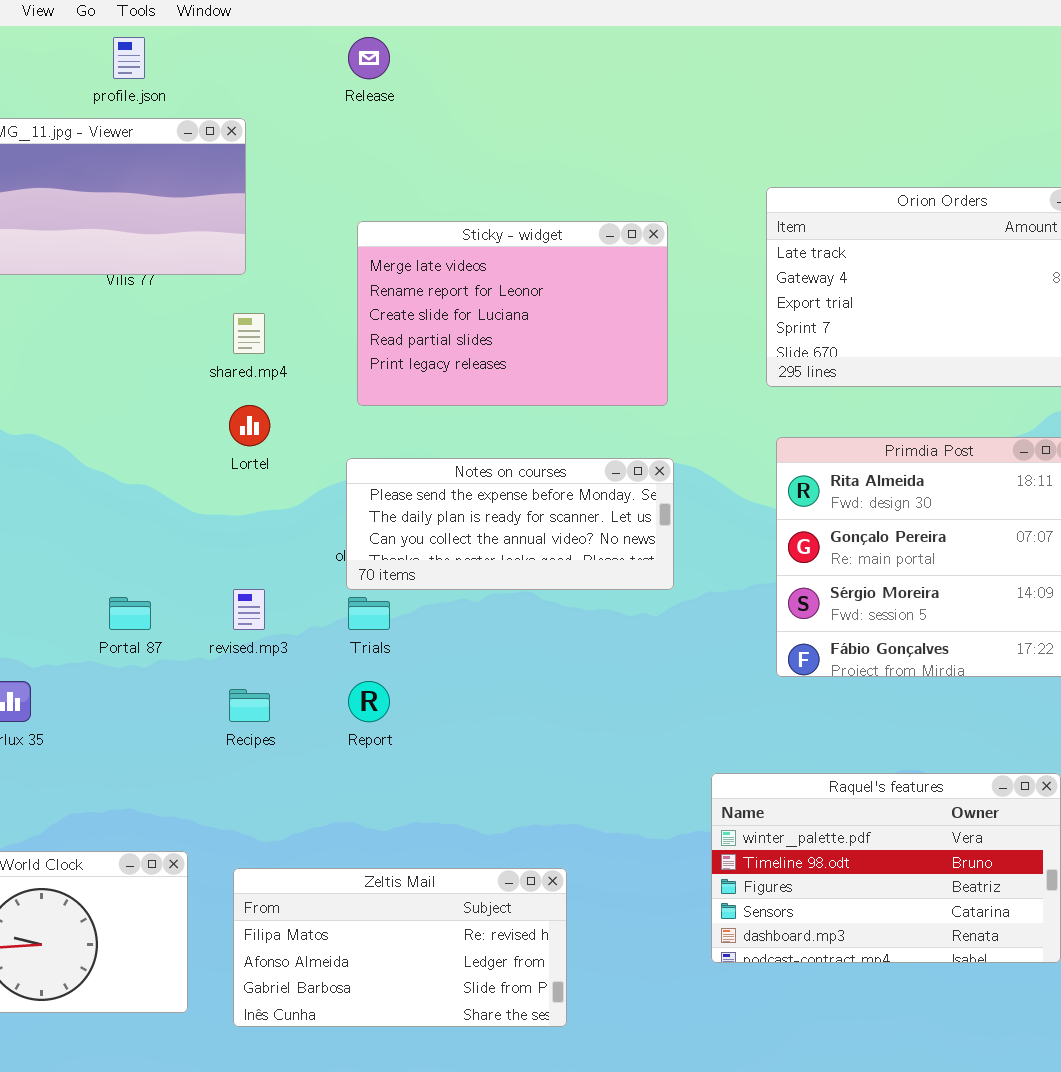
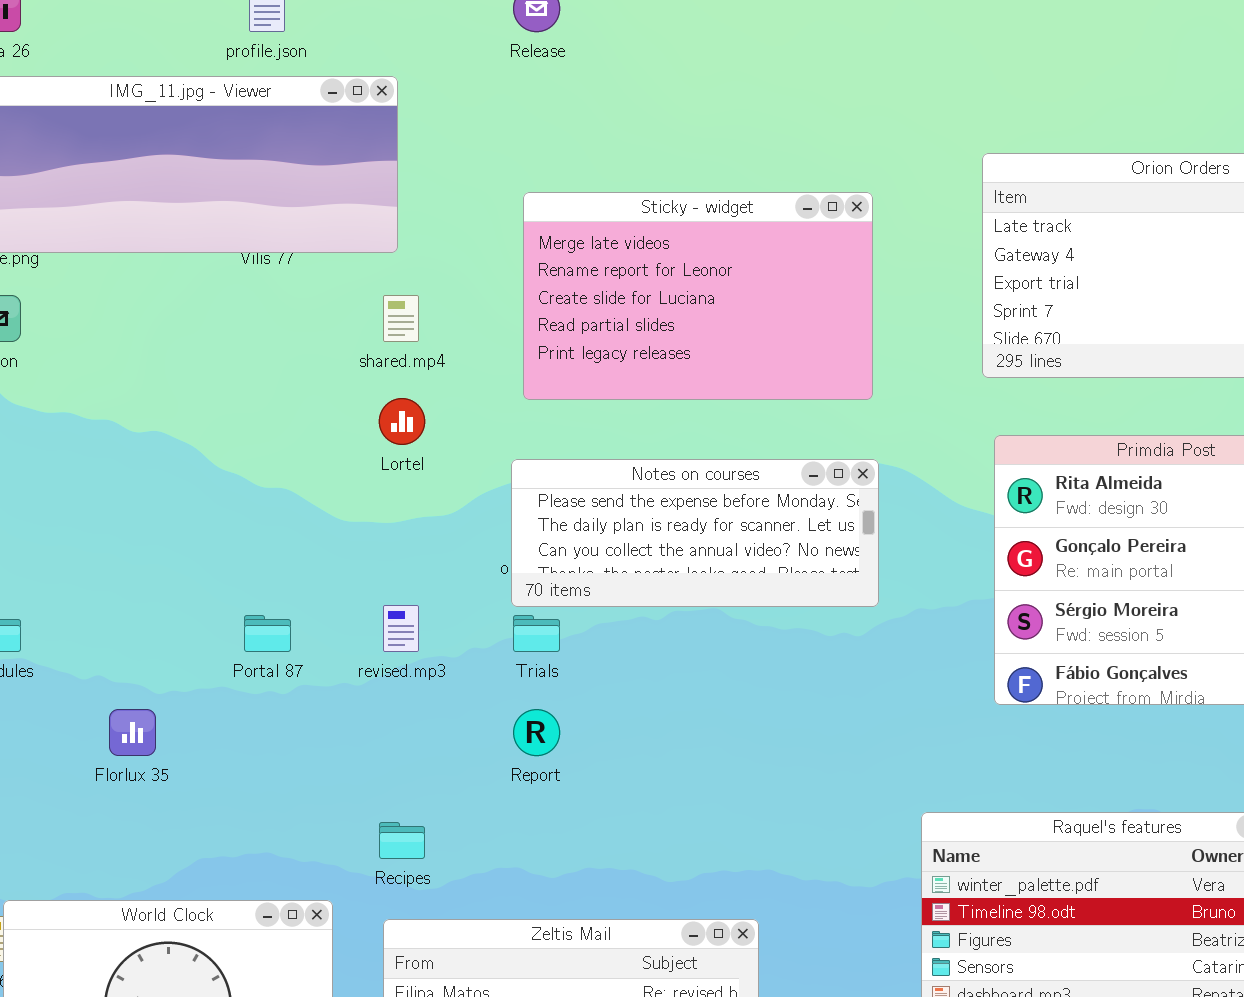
Recipes: [229,689,270,722] -> [379,822,425,859], moved

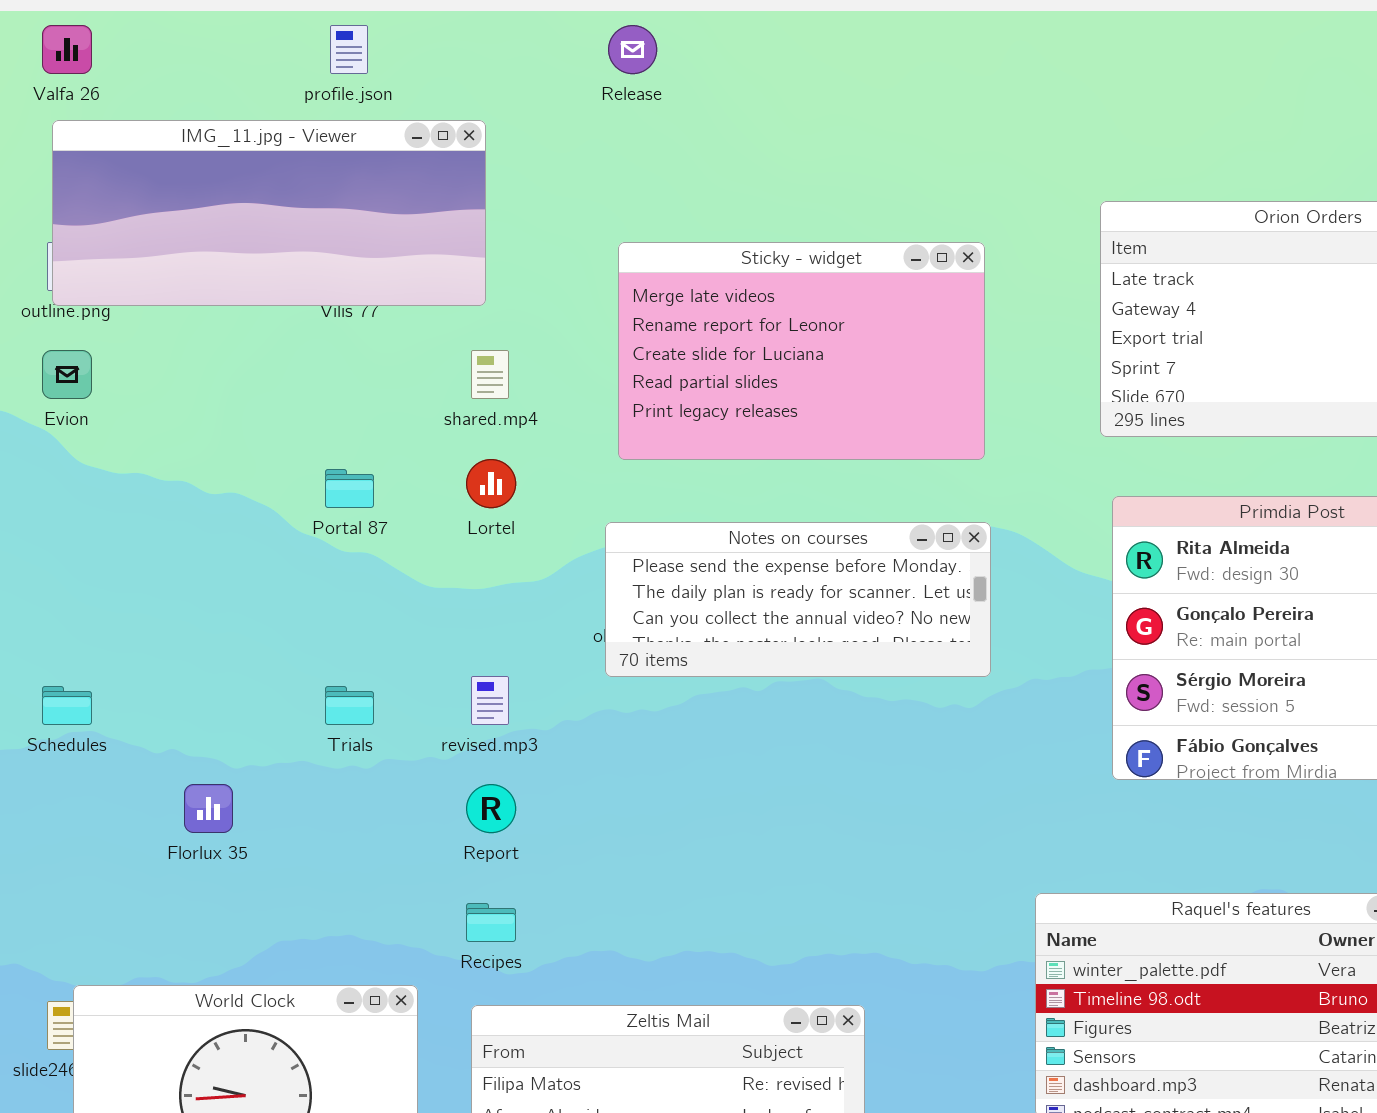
Portal 87: [244,615,291,652] -> [325,469,374,508], moved
Trials: [513,615,560,652] -> [325,686,374,725], moved
Report: [513,709,560,756] -> [466,784,516,833], moved

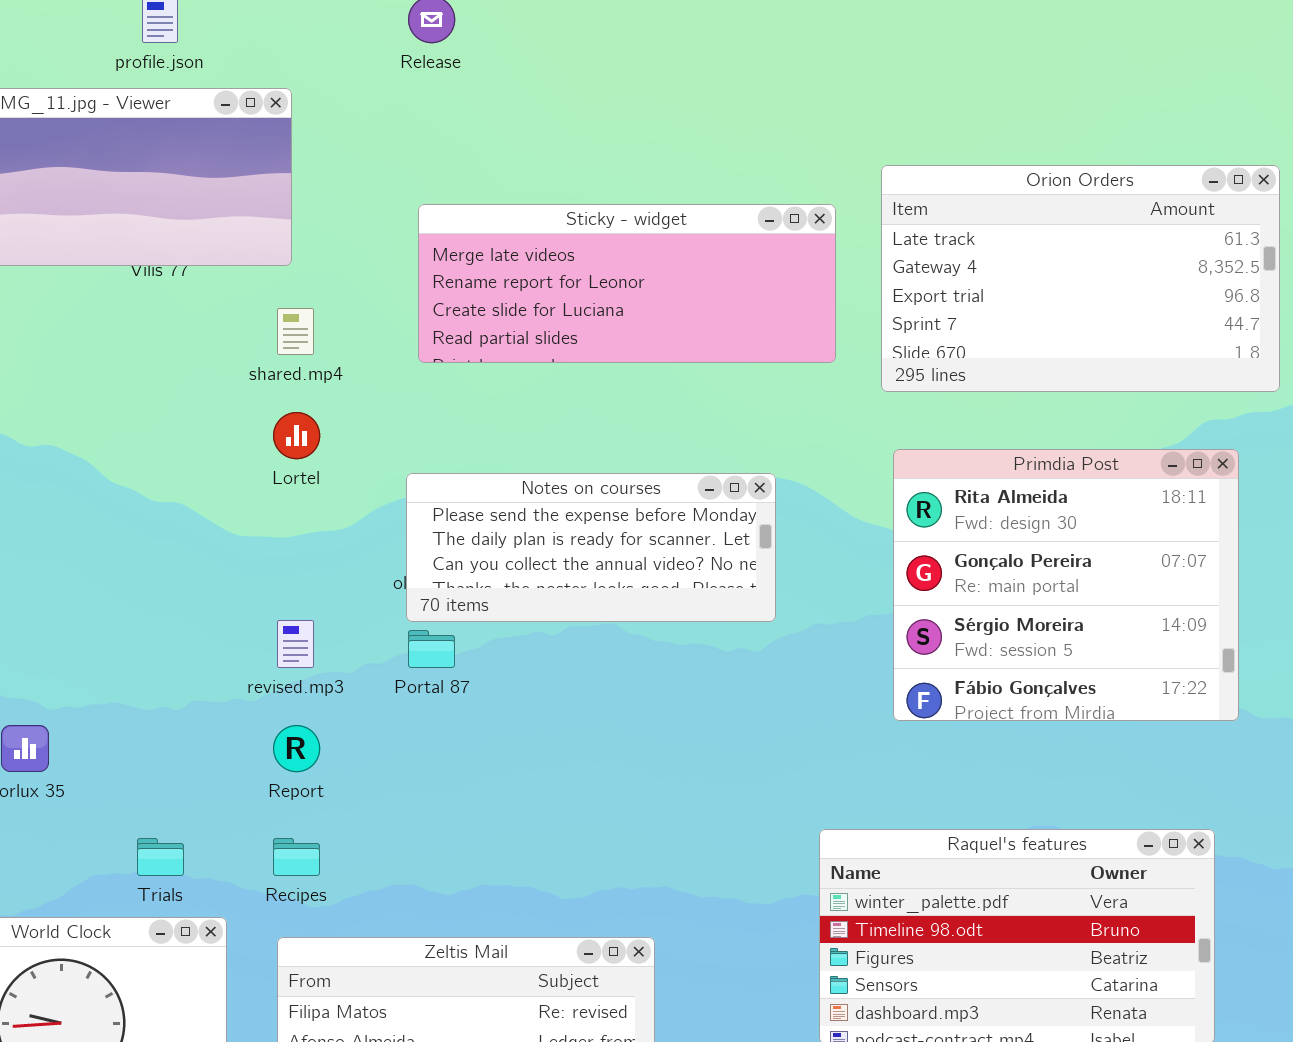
Sticky - widget: [618,242,985,460] -> [418,204,836,363], resized
Portal 87: [325,469,374,508] -> [408,630,455,668], moved
Trials: [325,686,374,725] -> [137,838,184,876], moved

